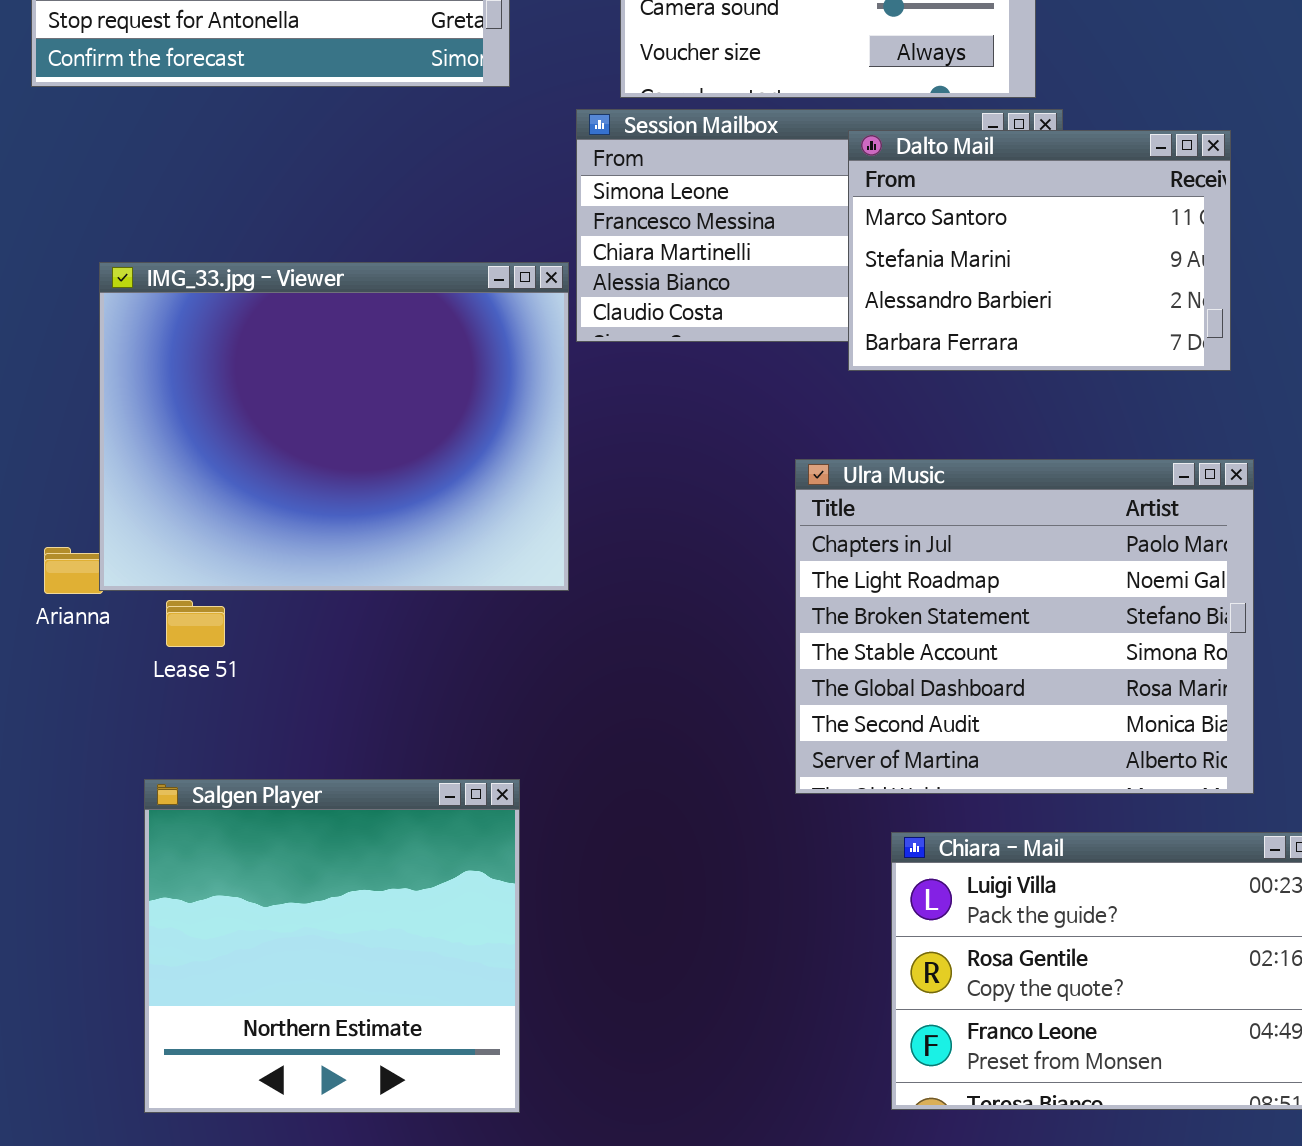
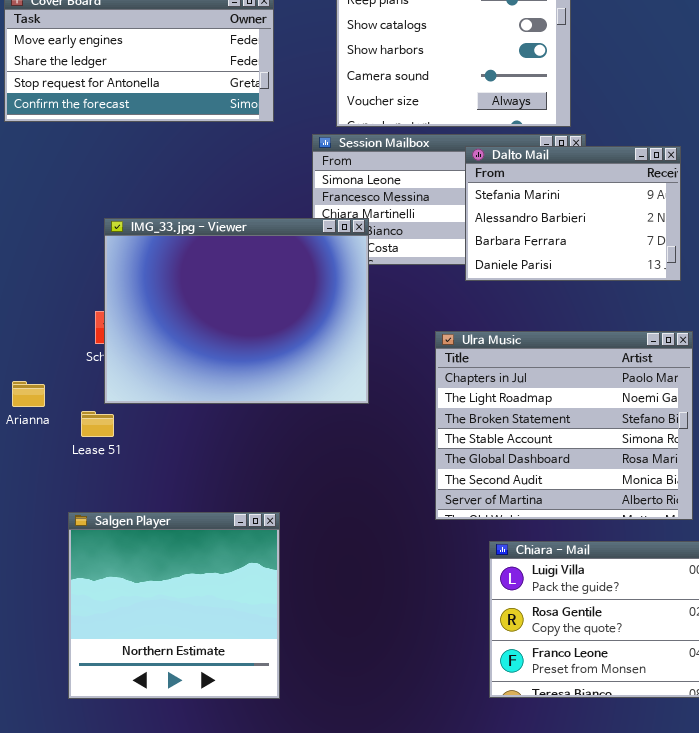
Dalto Mail: [848,130,1231,371] -> [465,146,681,281], scrolled down 1 row
IMG_33.jpg - Viewer: [99,262,569,591] -> [104,218,369,404], moved

